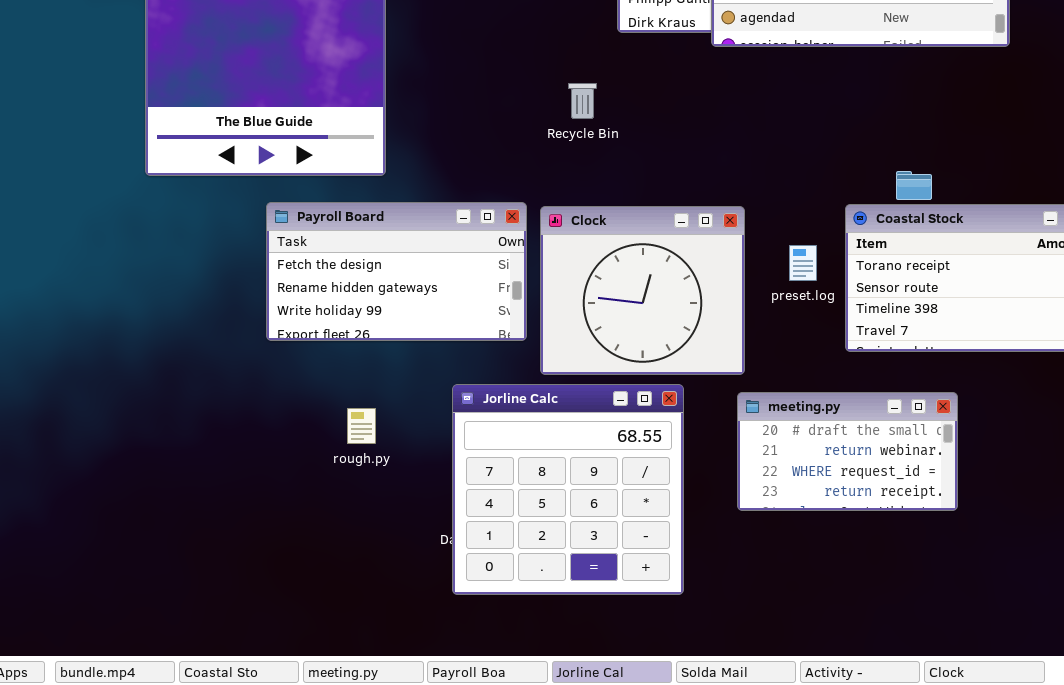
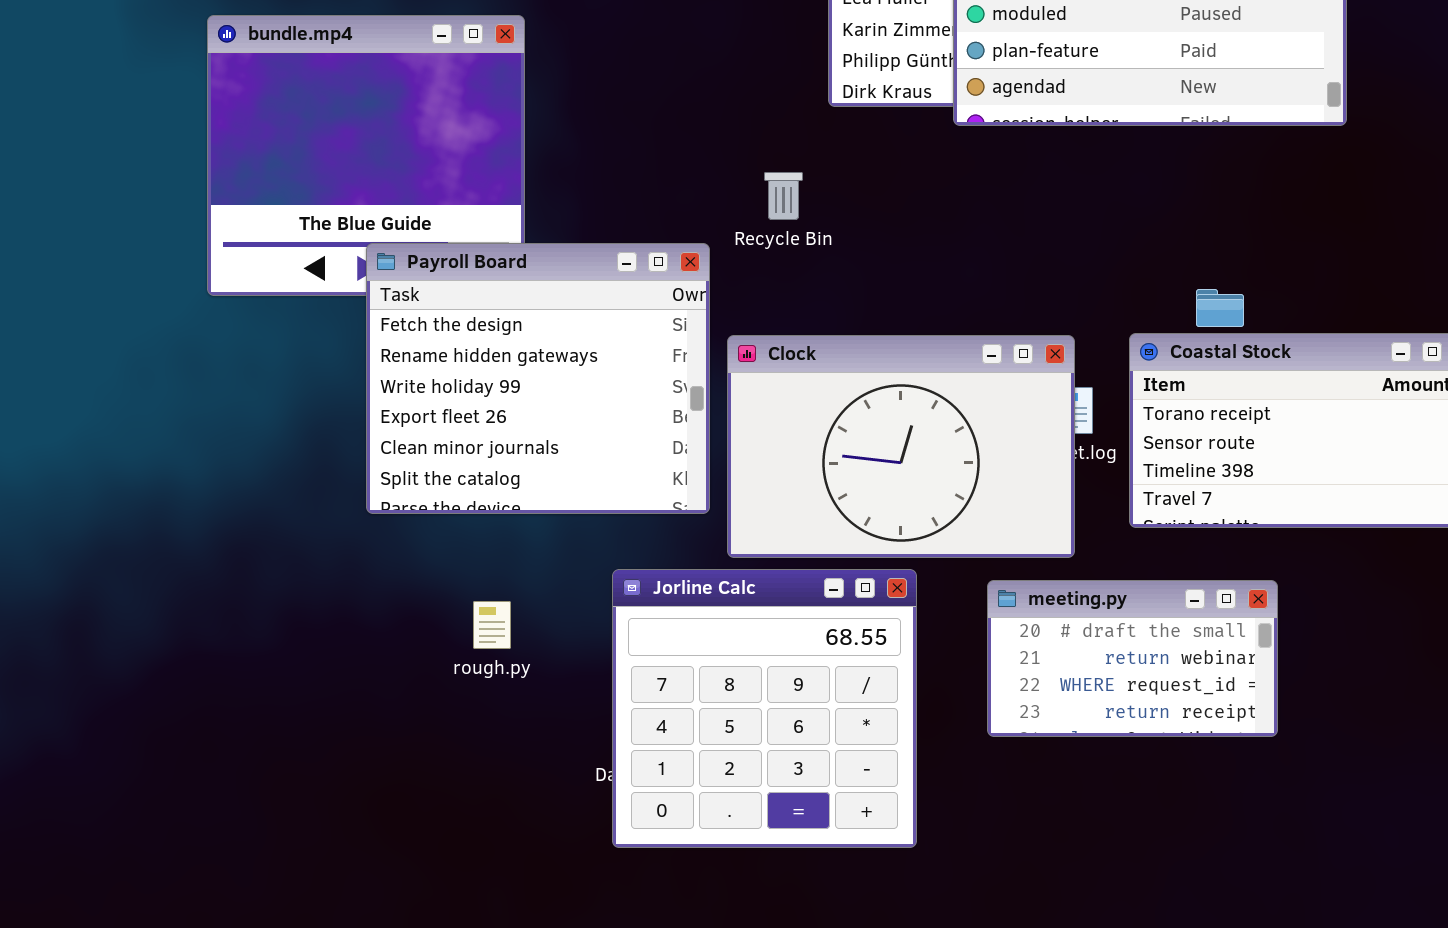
Payroll Board: [266,202,527,341] -> [366,243,710,514], resized
Clock: [540,206,745,375] -> [727,335,1075,558], resized

